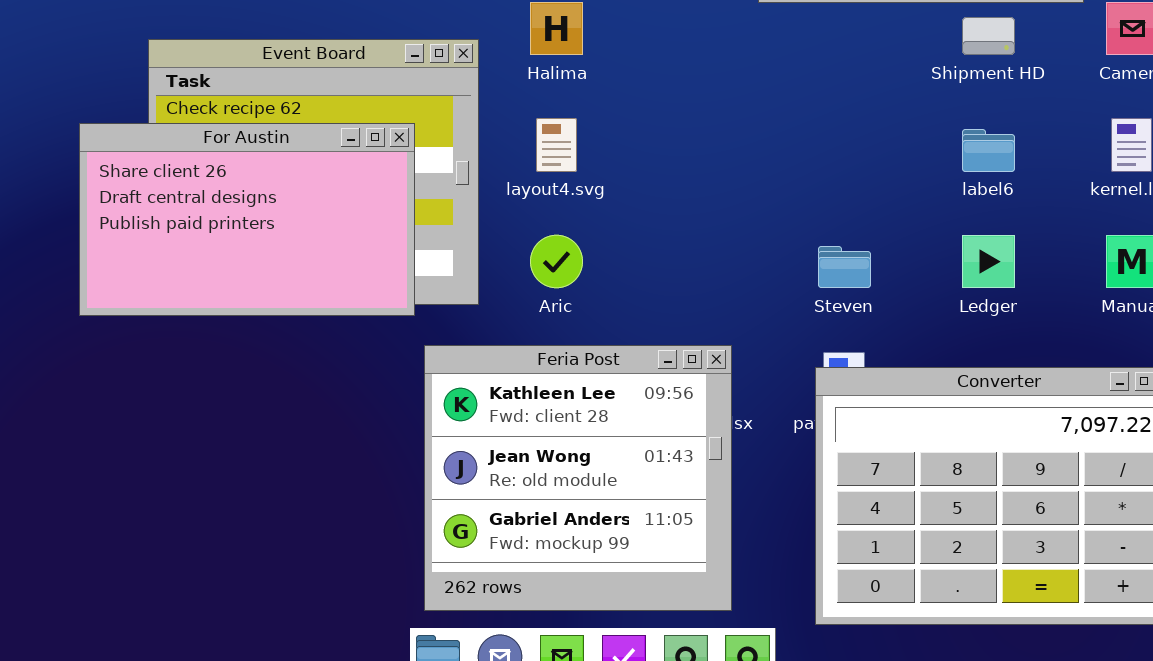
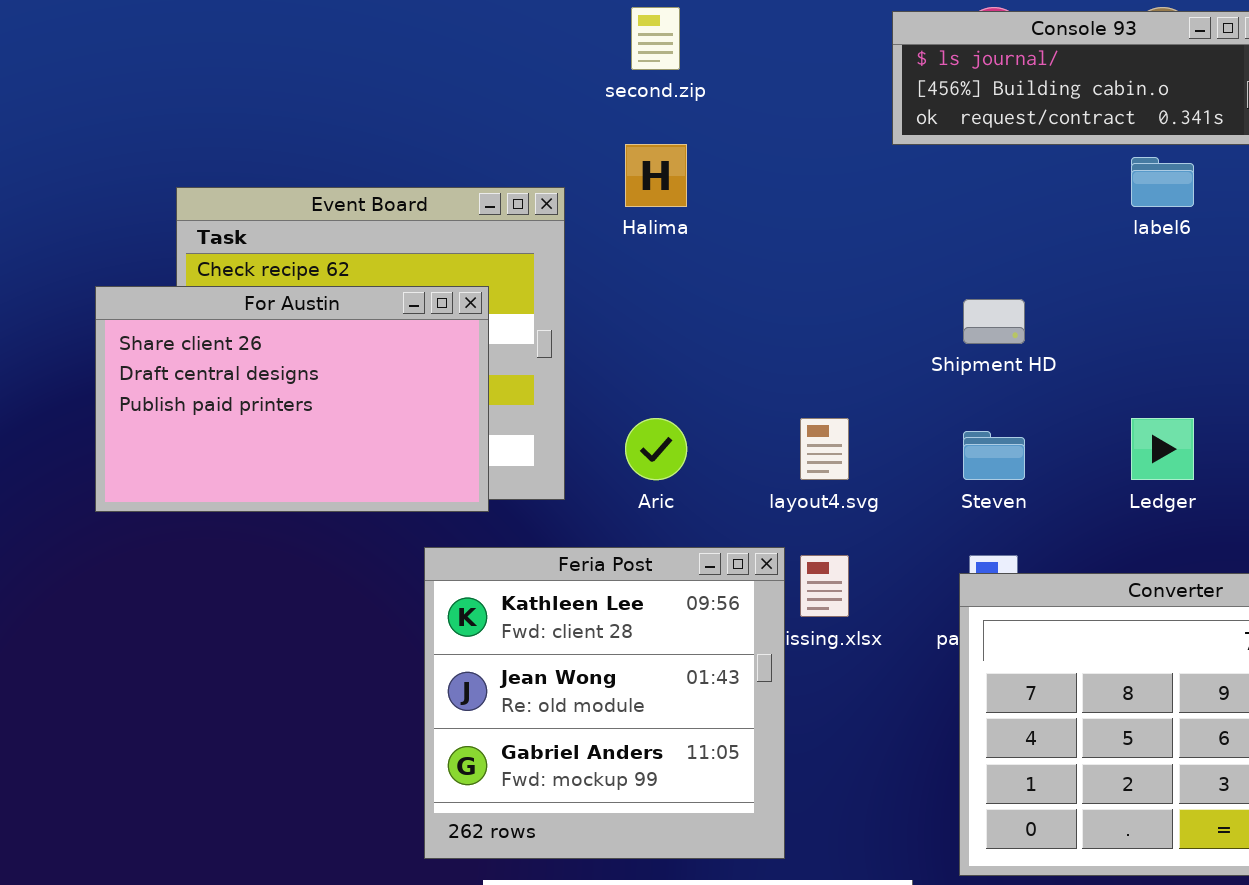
Shipment HD: [962,17,1015,55] -> [963,299,1025,344], moved
layout4.svg: [536,118,577,172] -> [800,418,849,480], moved
label6: [962,129,1015,172] -> [1131,157,1194,207], moved
Feria Post: [424,345,732,611] -> [424,547,785,859], moved

